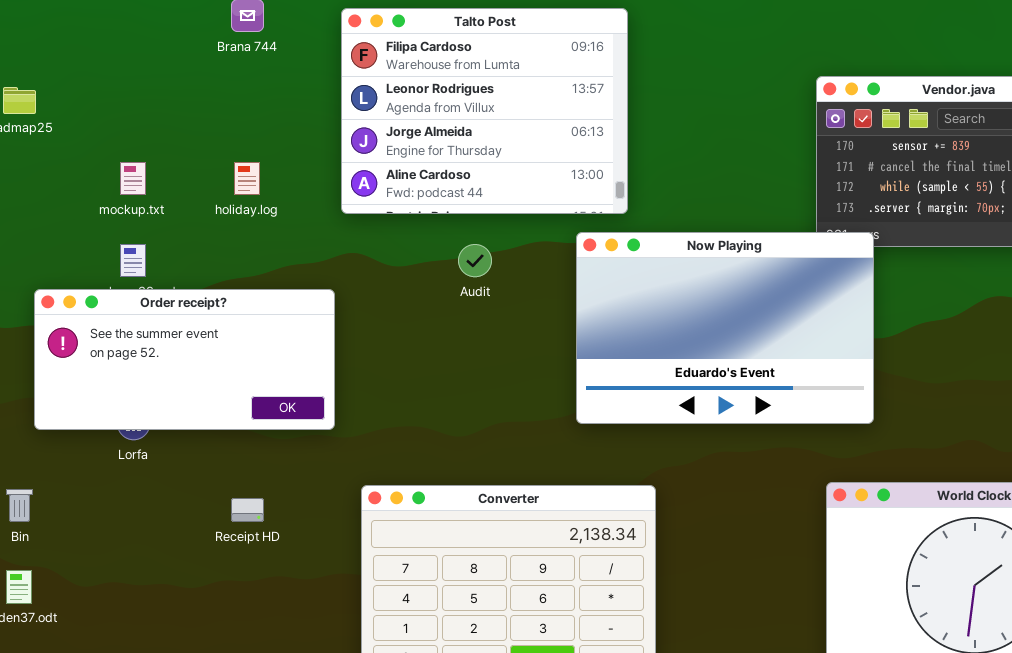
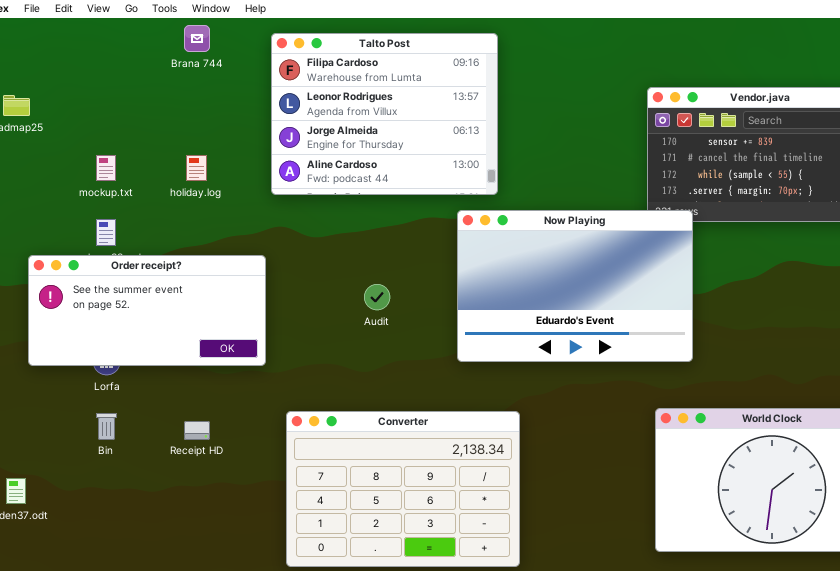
Audit: [458,244,492,277] -> [364,284,390,310], moved
Bin: [6,489,33,522] -> [96,413,117,440], moved

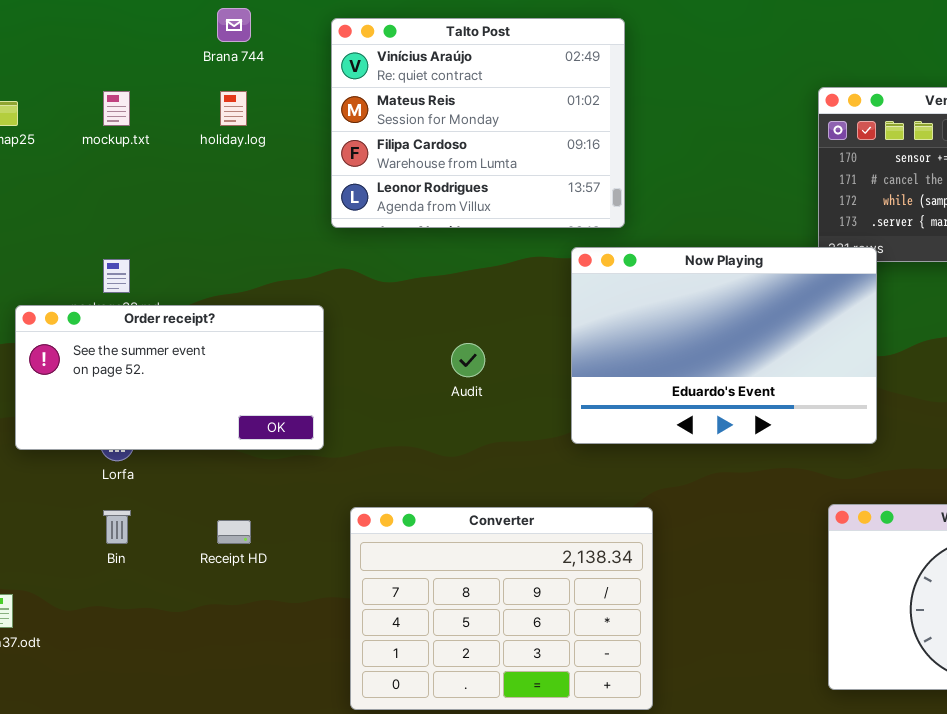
Talto Post: [271,33,498,195] -> [331,18,625,228], scrolled up 2 rows
mockup.txt: [96,155,116,181] -> [103,91,130,126], moved
holiday.log: [186,155,207,181] -> [220,91,247,126], moved

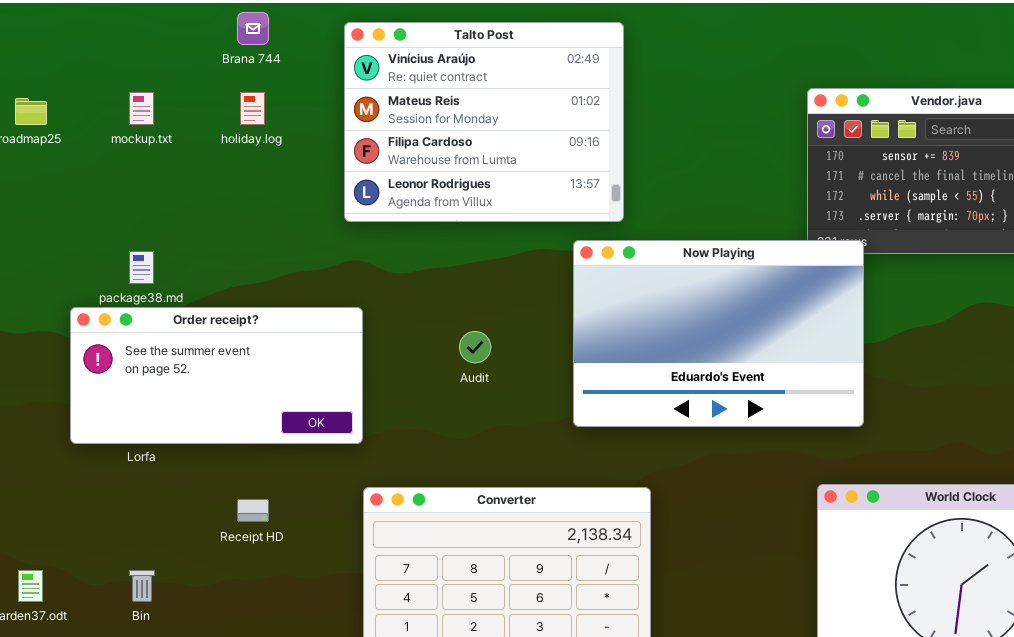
Order receipt?: [15,305,324,450] -> [70,307,363,444], moved
Bin: [103,510,131,544] -> [129,570,155,602], moved

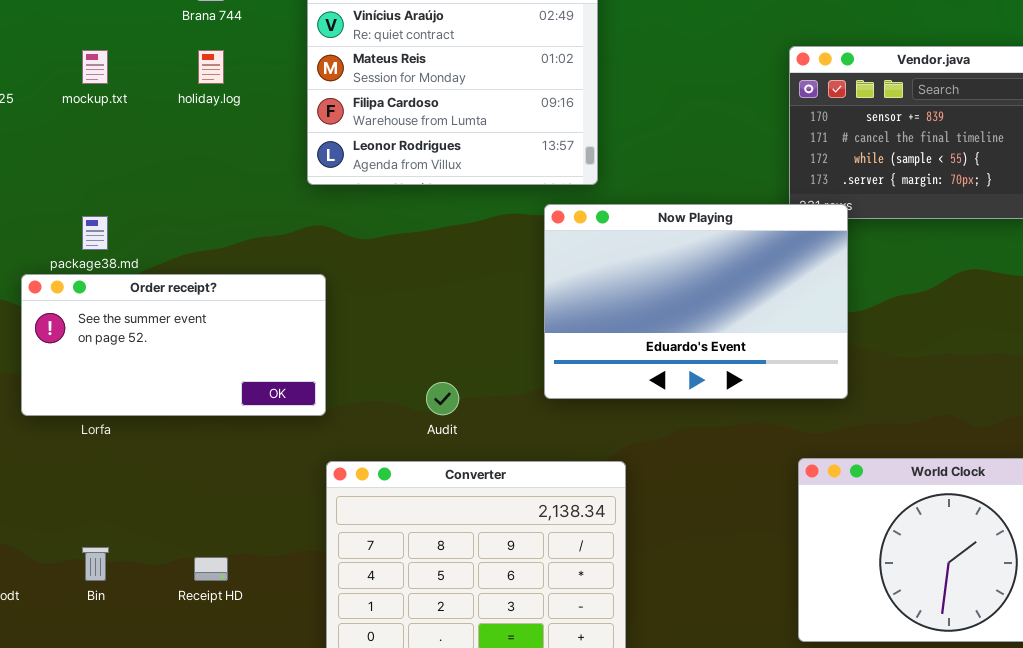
Audit: [459,331,491,363] -> [426,382,459,415], moved
Receipt HD: [237,499,269,522] -> [194,557,228,581], moved

